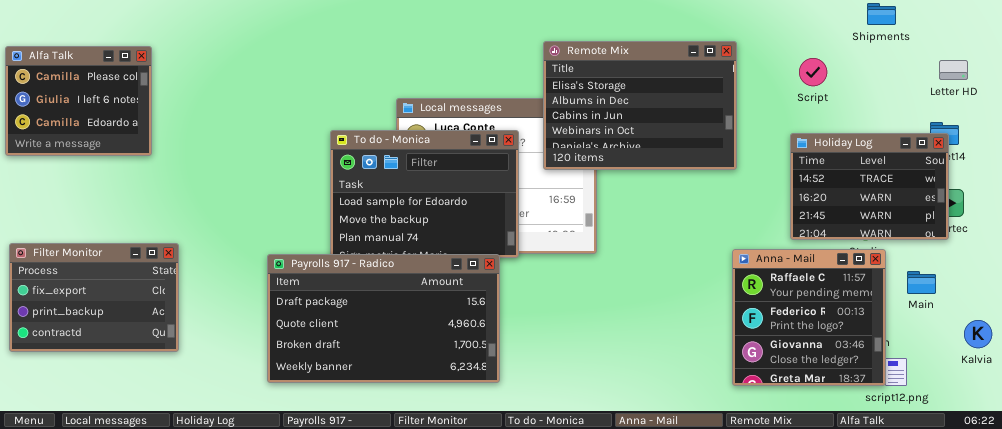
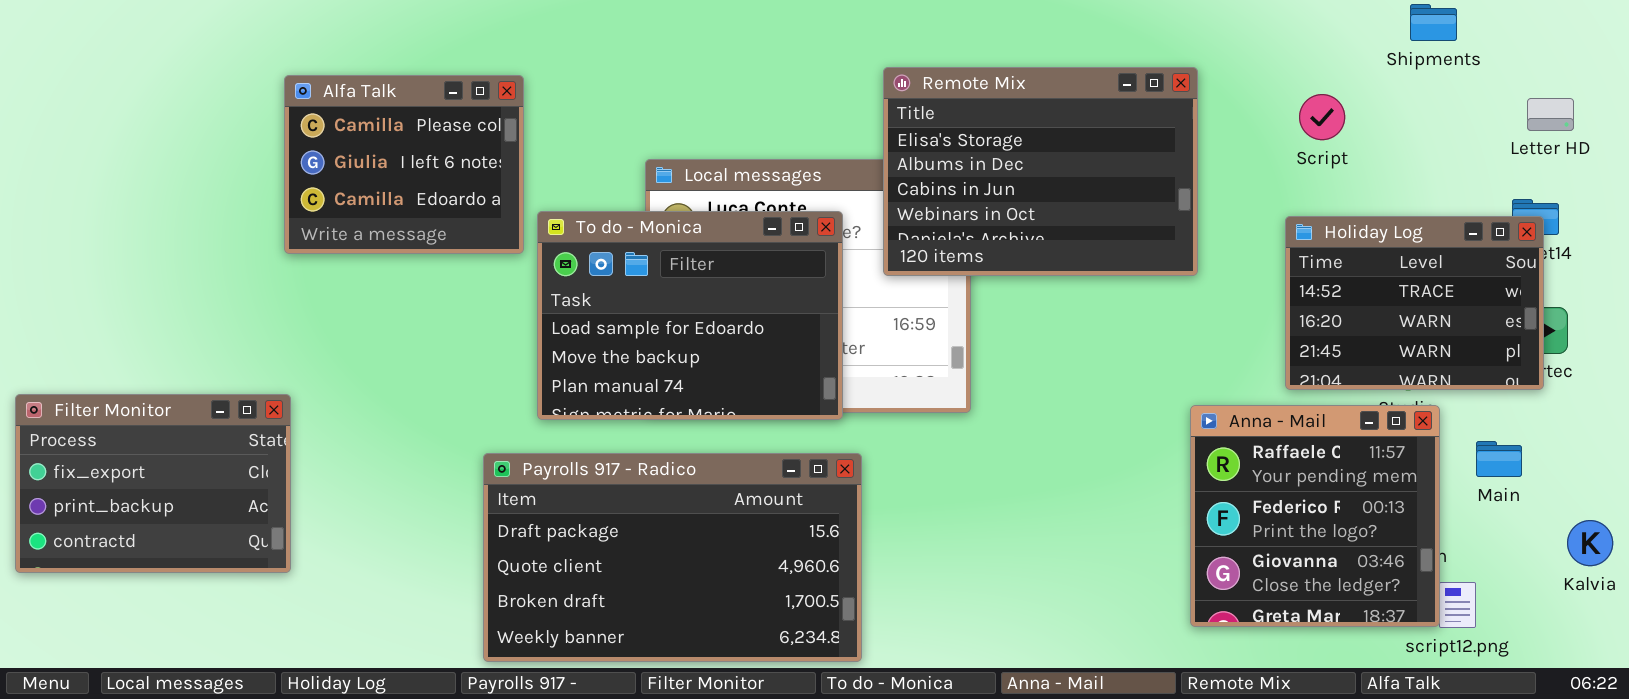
Alfa Talk: [5,46,152,156] -> [284,75,524,254], moved
Payrolls 917 - Radico: [267,254,500,383] -> [483,453,862,662], moved

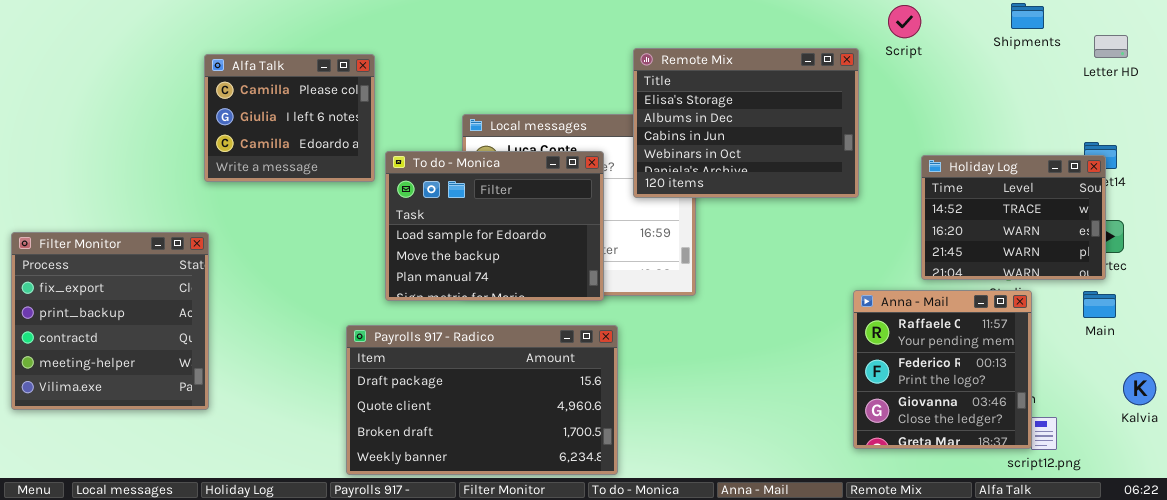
Script: [1299,94,1345,140] -> [888,5,921,38], moved
Letter HD: [1527,98,1574,131] -> [1094,35,1128,58], moved
Filter Monitor: [15,394,291,573] -> [11,232,209,410], resized
Main: [1476,441,1522,477] -> [1083,291,1116,318], moved

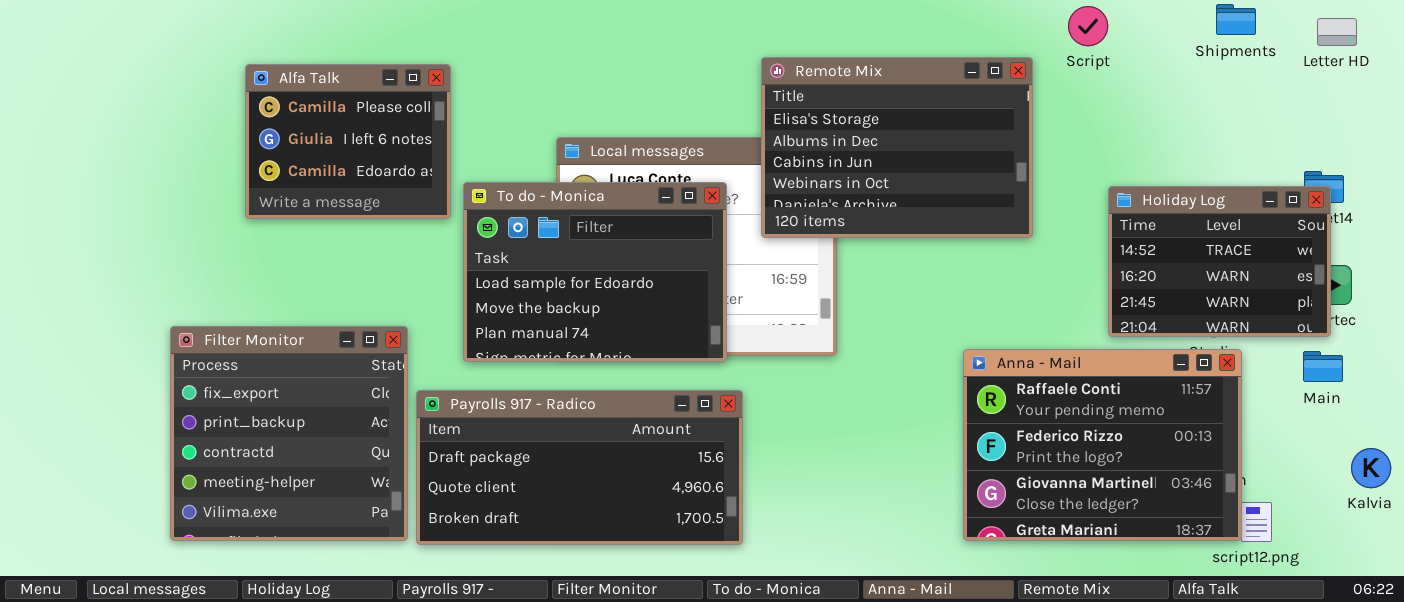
Letter HD: [1094,35,1128,58] -> [1317,18,1357,46], moved
Filter Monitor: [11,232,209,410] -> [170,326,408,541], moved
Anna - Mail: [853,290,1032,449] -> [963,349,1242,541], resized
Payrolls 917 - Radico: [346,325,618,475] -> [416,390,743,545], resized

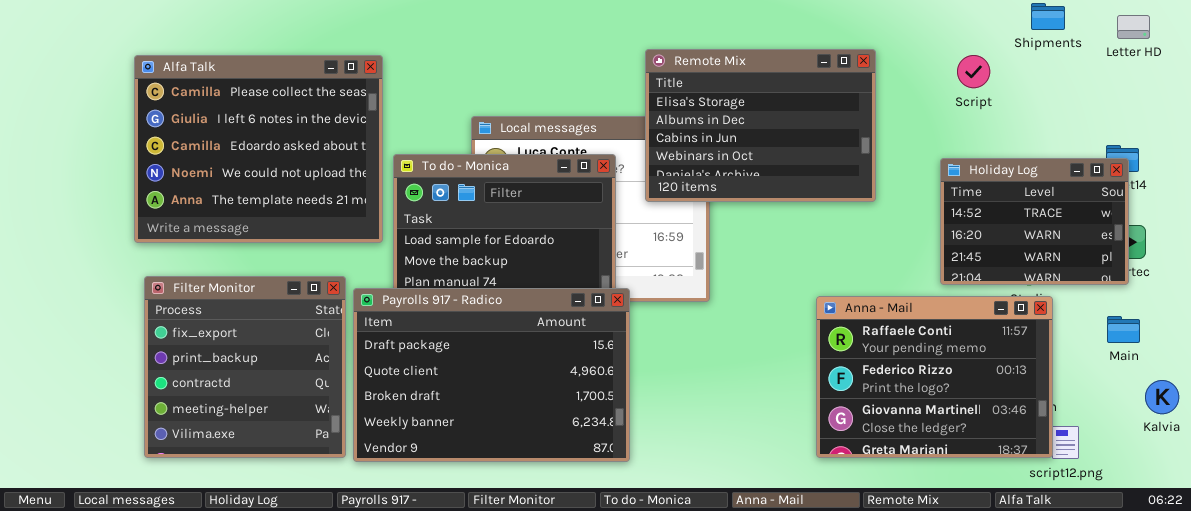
Script: [1068,6,1108,46] -> [957,55,990,88], moved
Alfa Talk: [245,64,451,219] -> [134,55,383,243], resized
Main: [1303,351,1343,382] -> [1107,316,1140,343], moved
Payrolls 917 - Radico: [416,390,743,545] -> [353,288,630,462], resized

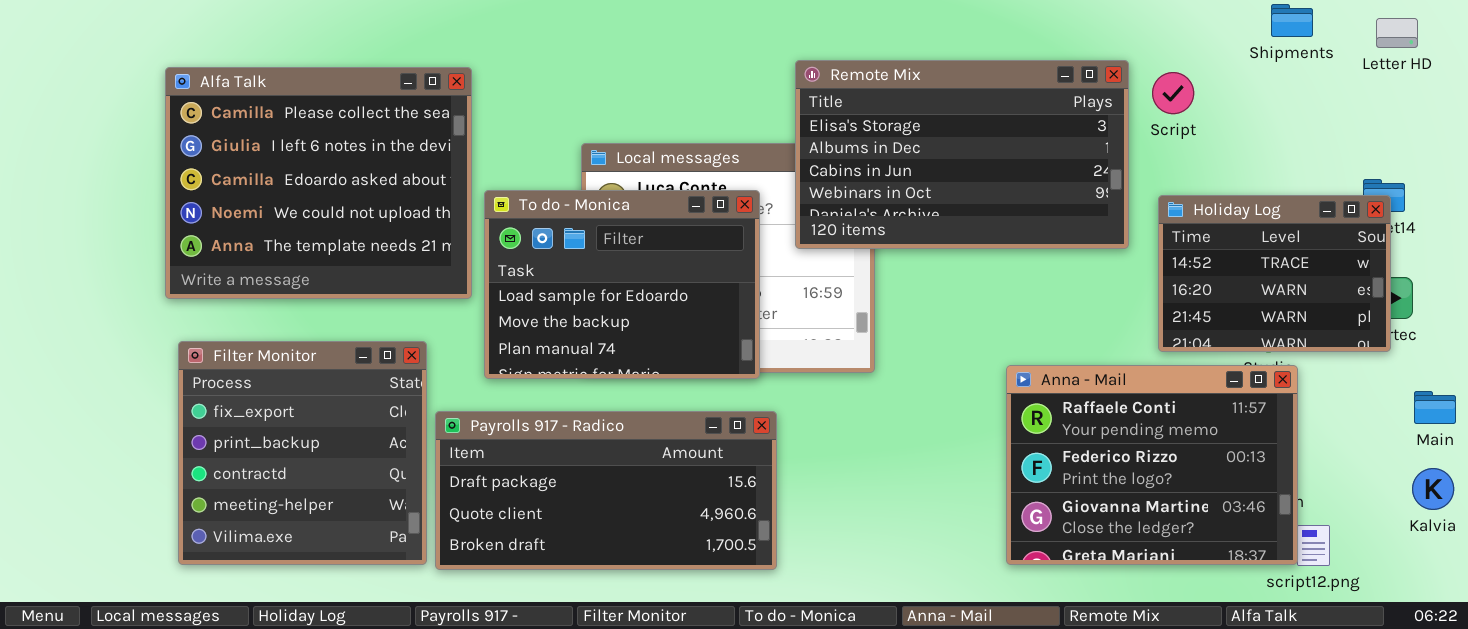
Remote Mix: [645,49,876,202] -> [795,60,1129,249], resized
Script: [957,55,990,88] -> [1152,72,1194,114], moved
Payrolls 917 - Radico: [353,288,630,462] -> [435,411,777,570], resized
Main: [1107,316,1140,343] -> [1414,391,1456,424], moved

